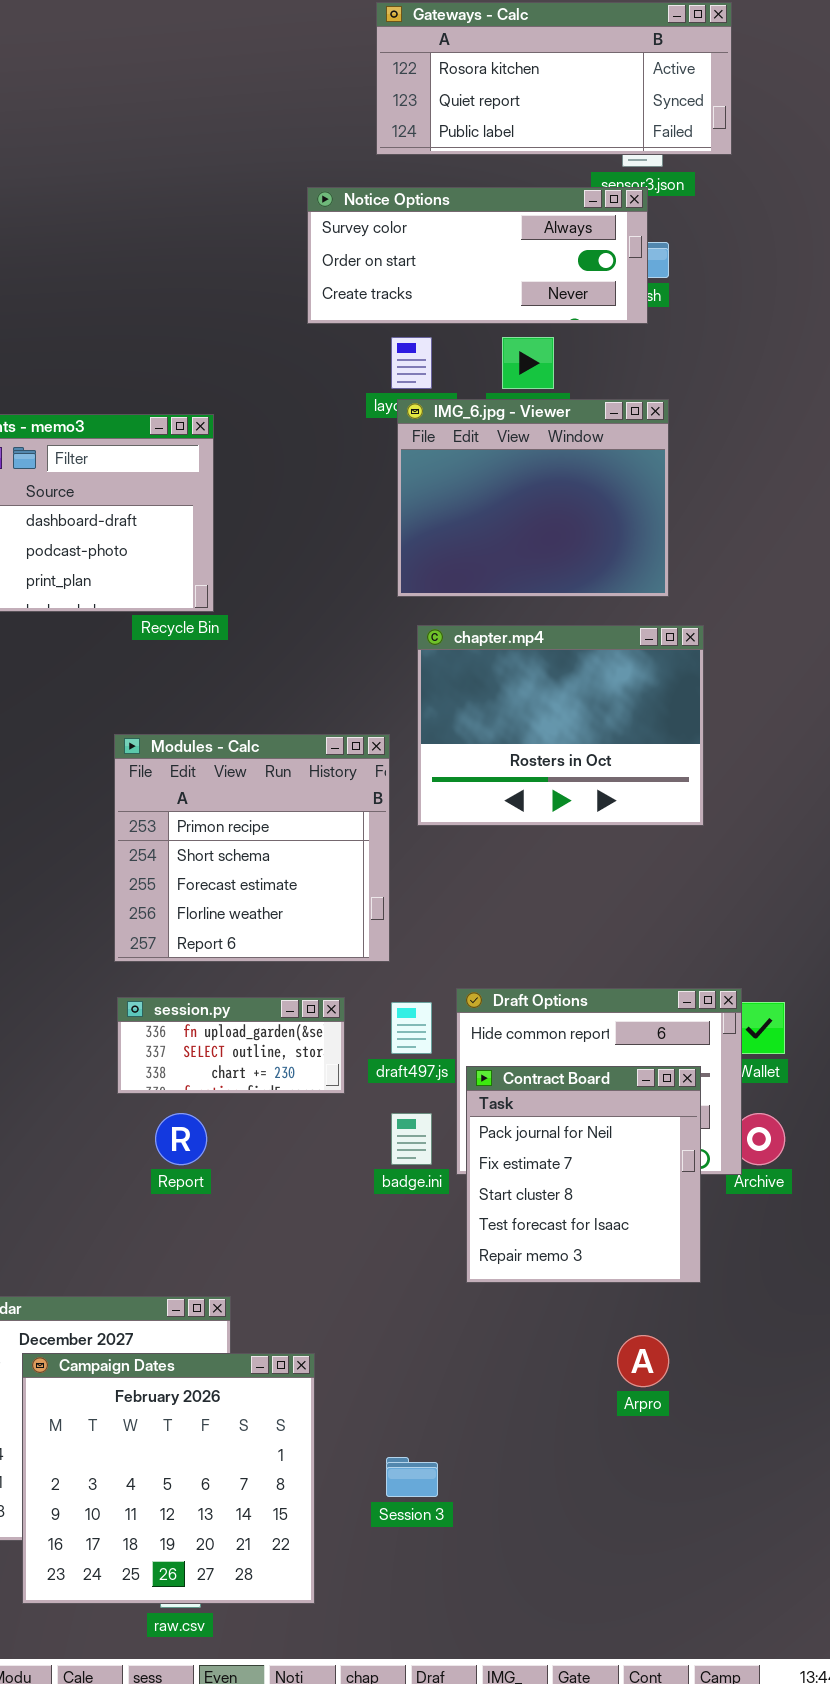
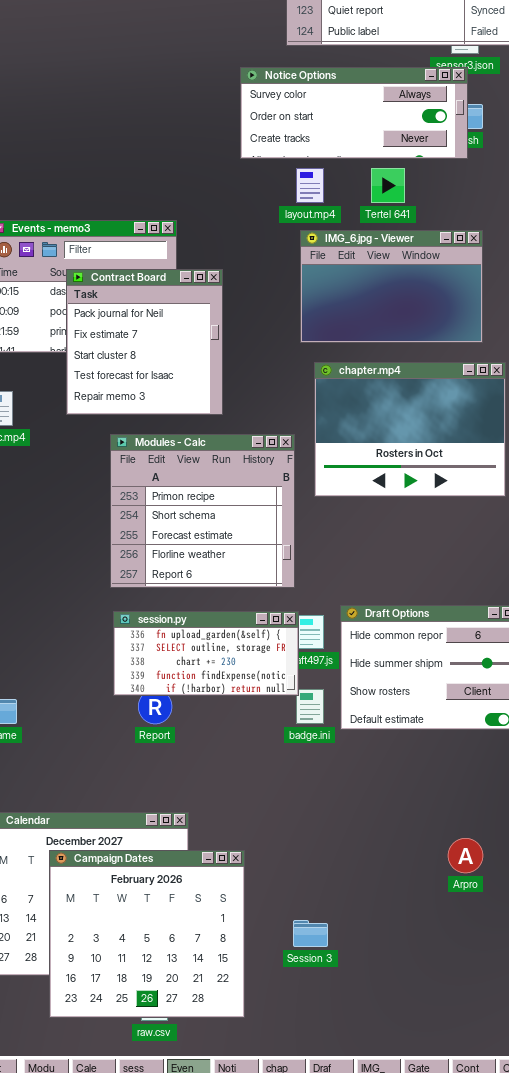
IMG_6.jpg - Viewer: [397,399,669,597] -> [300,230,483,343], resized
session.py: [117,997,345,1094] -> [113,611,299,696], resized
Contract Board: [466,1066,701,1283] -> [66,269,223,415], moved

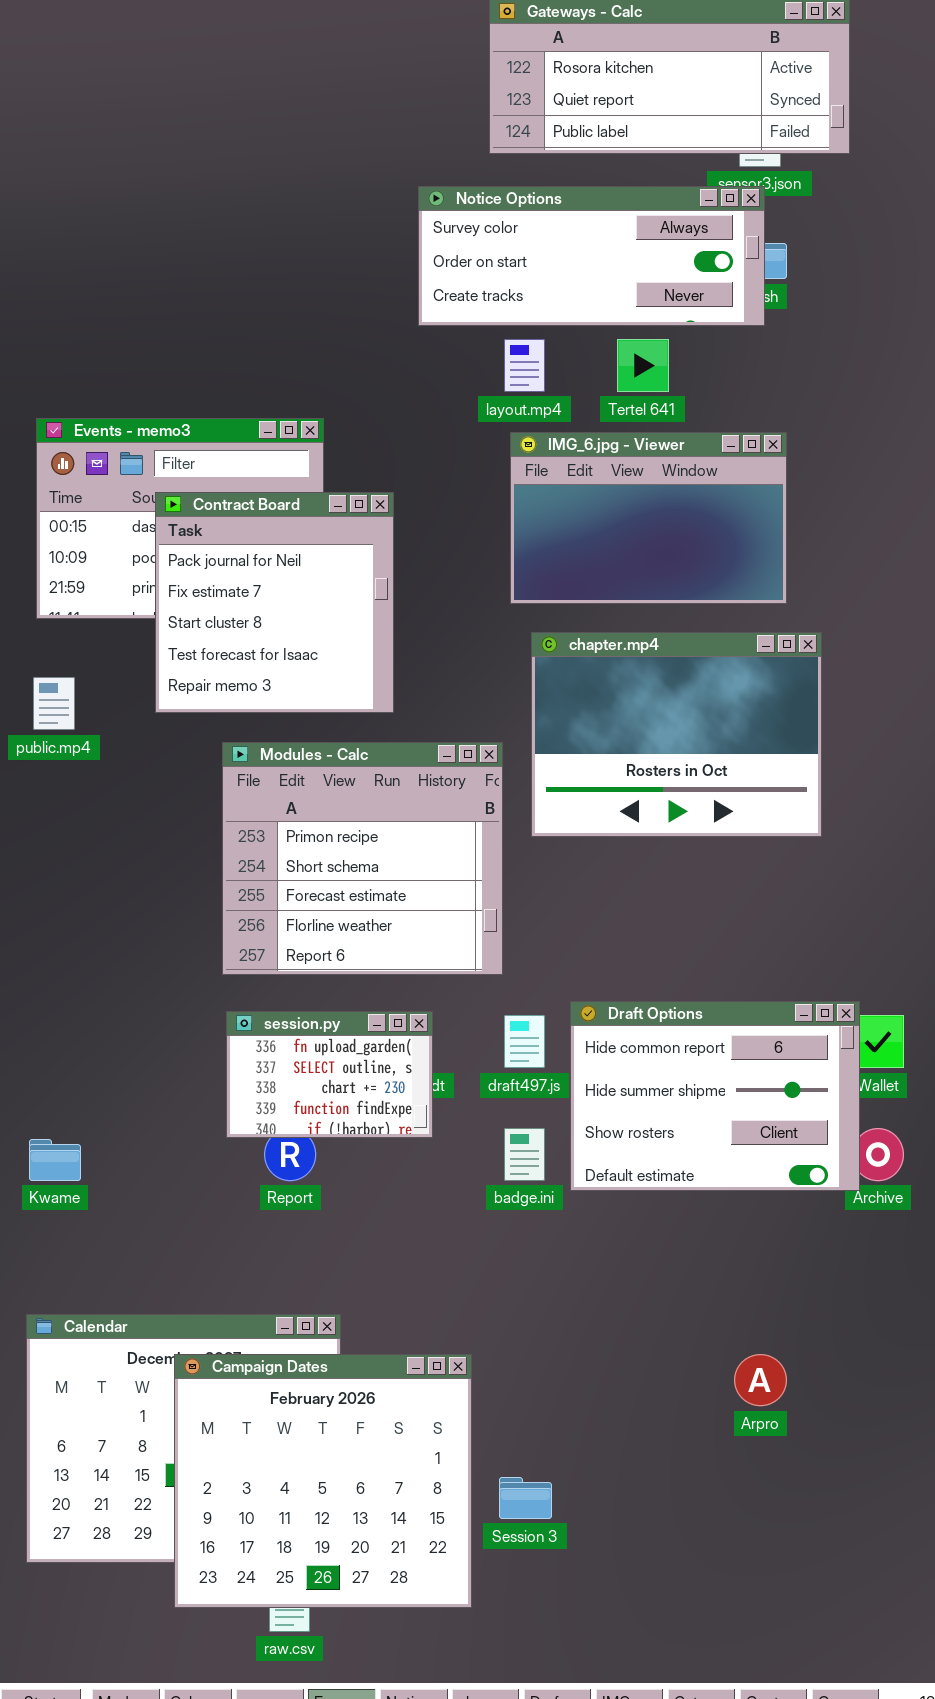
session.py: [113,611,299,696] -> [226,1011,433,1138], resized
Campaign Dates: [49,850,245,1018] -> [174,1354,472,1608], moved

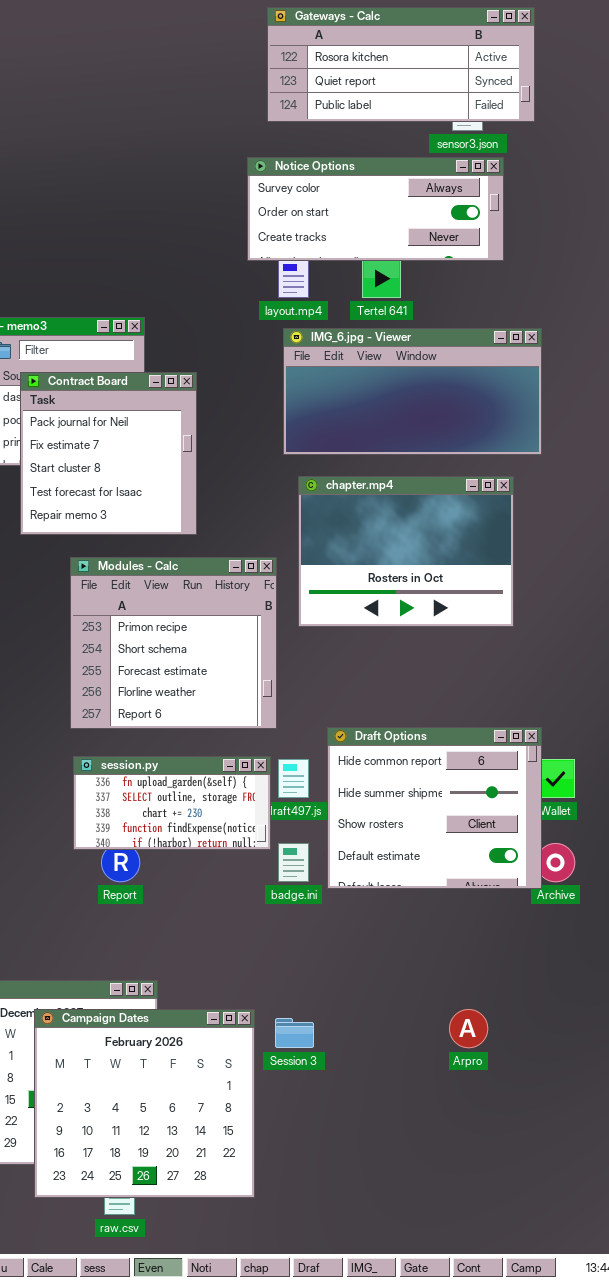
Notice Options: [418,186,765,326] -> [247,157,504,261], moved
IMG_6.jpg - Viewer: [510,432,787,604] -> [283,328,542,455], resized
Draft Options: [570,1001,860,1191] -> [327,727,542,889], resized
session.py: [226,1011,433,1138] -> [73,756,271,850], resized
Session 3: [499,1477,552,1519] -> [275,1018,314,1048], moved

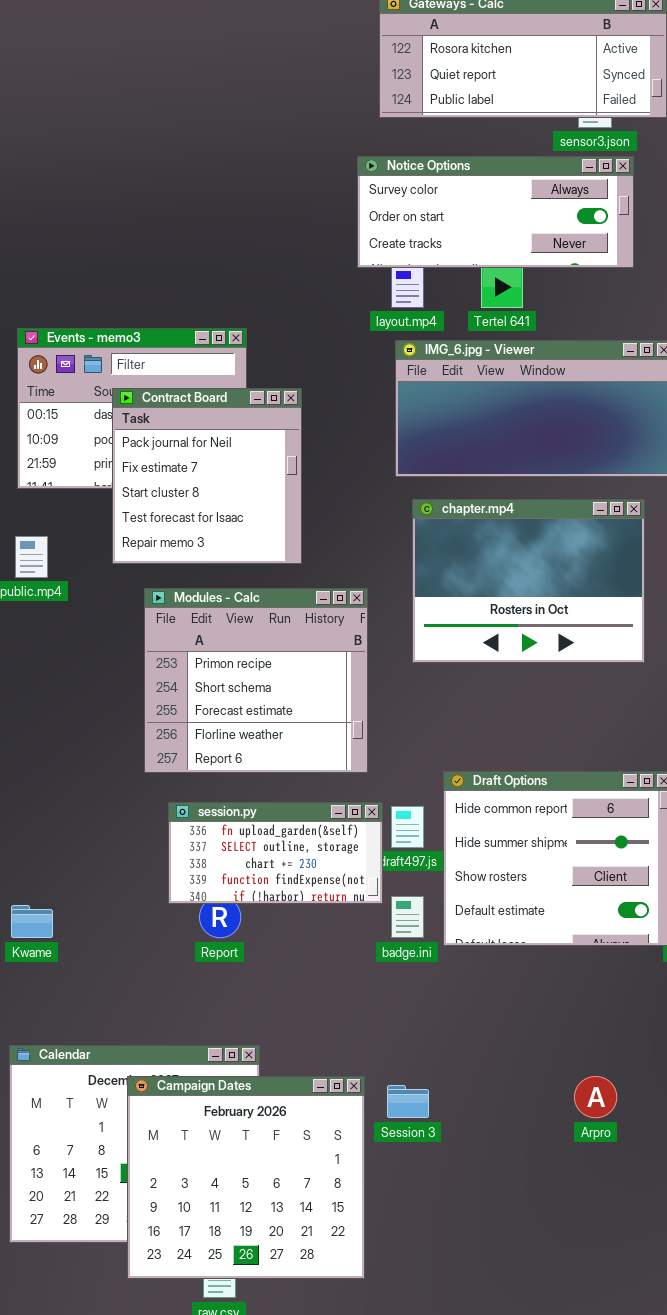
Modules - Calc: [70,557,277,729] -> [144,588,368,773], moved

